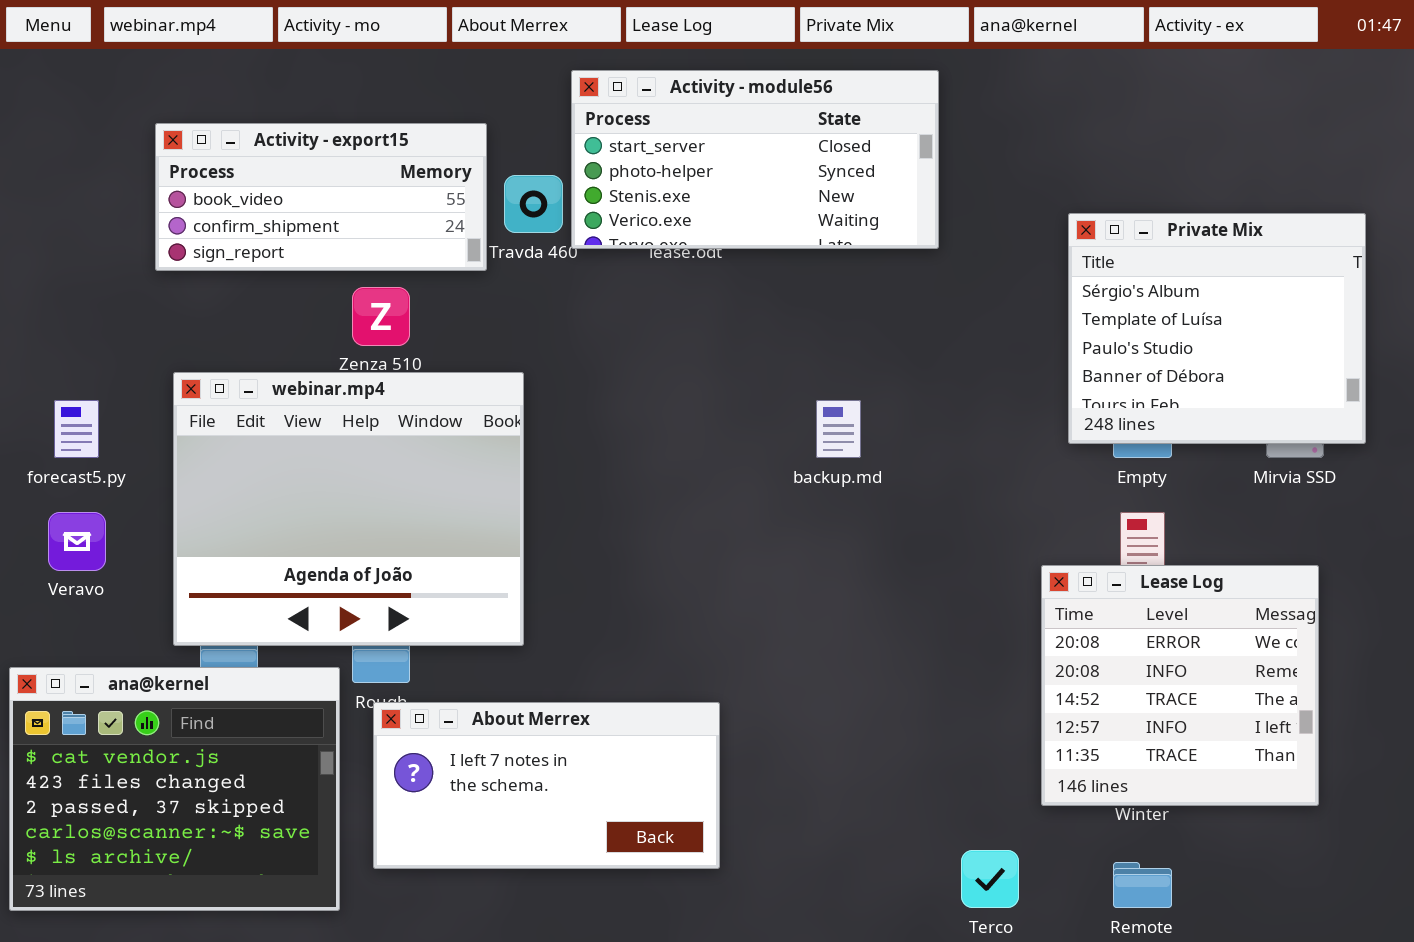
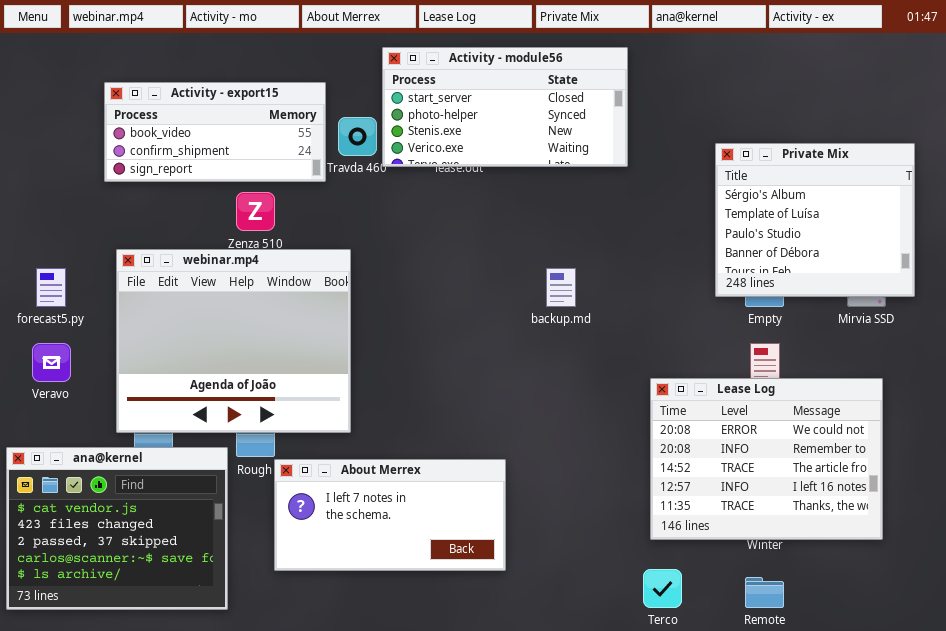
Lease Log: [1041,565,1319,806] -> [650,378,883,540], resized
About Merrex: [373,702,720,869] -> [274,459,506,571], moved

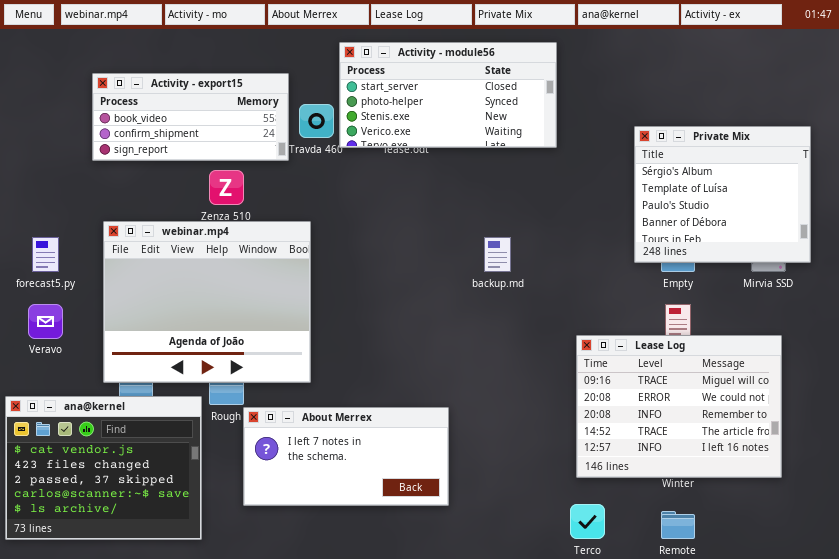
Lease Log: [650,378,883,540] -> [576,335,782,478], scrolled up 1 row

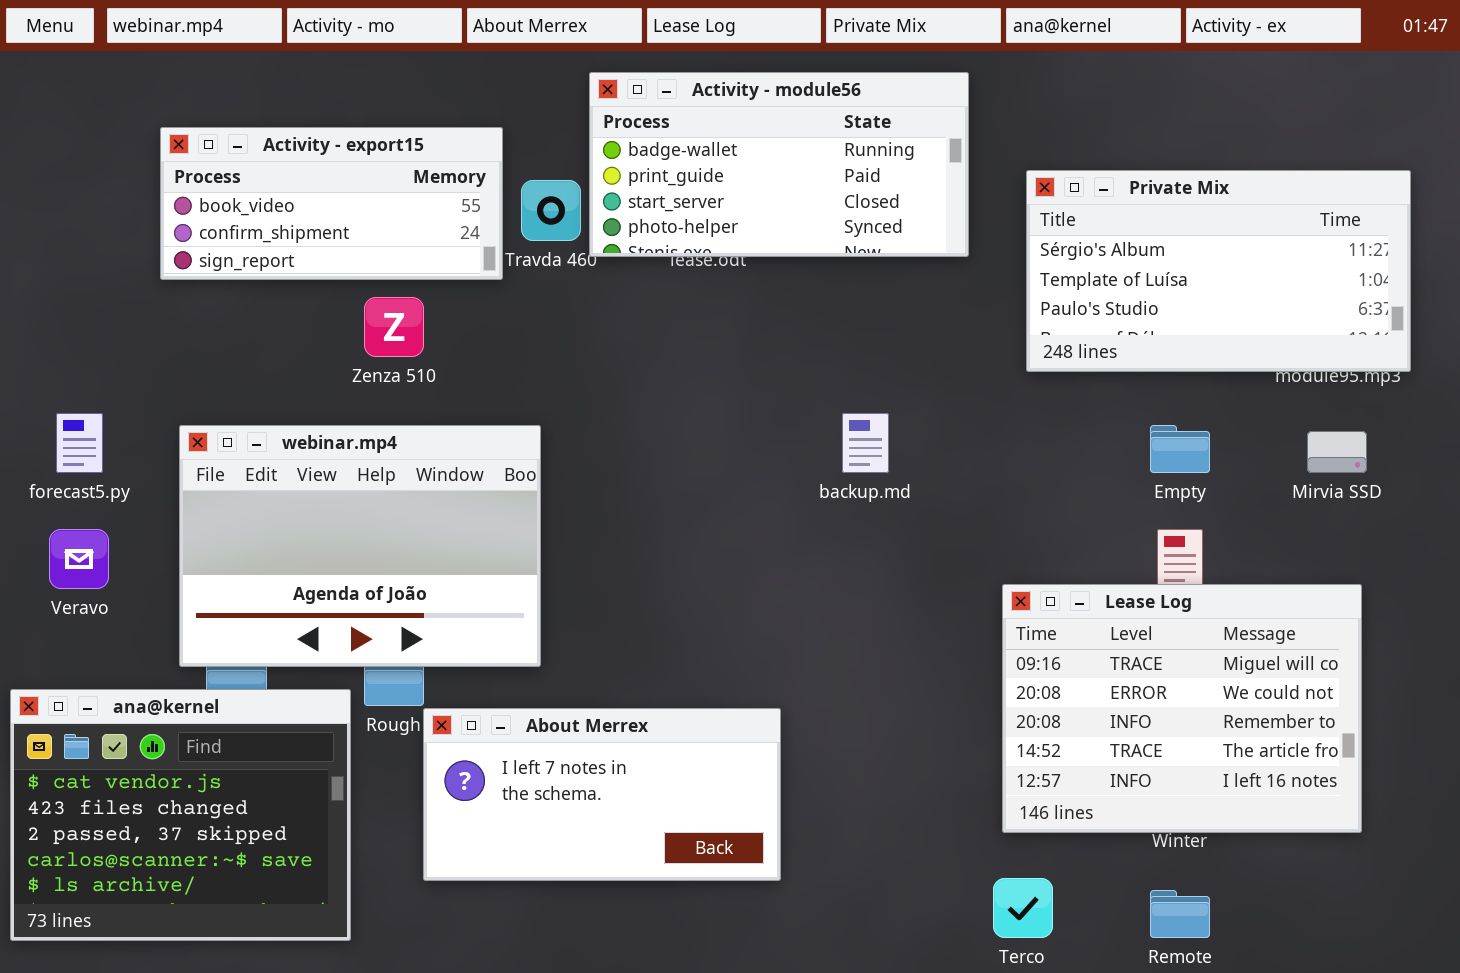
Activity - module56: [339,42,557,148] -> [589,72,969,257], scrolled up 2 rows
Private Mix: [634,126,811,263] -> [1026,170,1411,372], moved, resized
webinar.mp4: [103,221,311,383] -> [179,425,541,667], resized

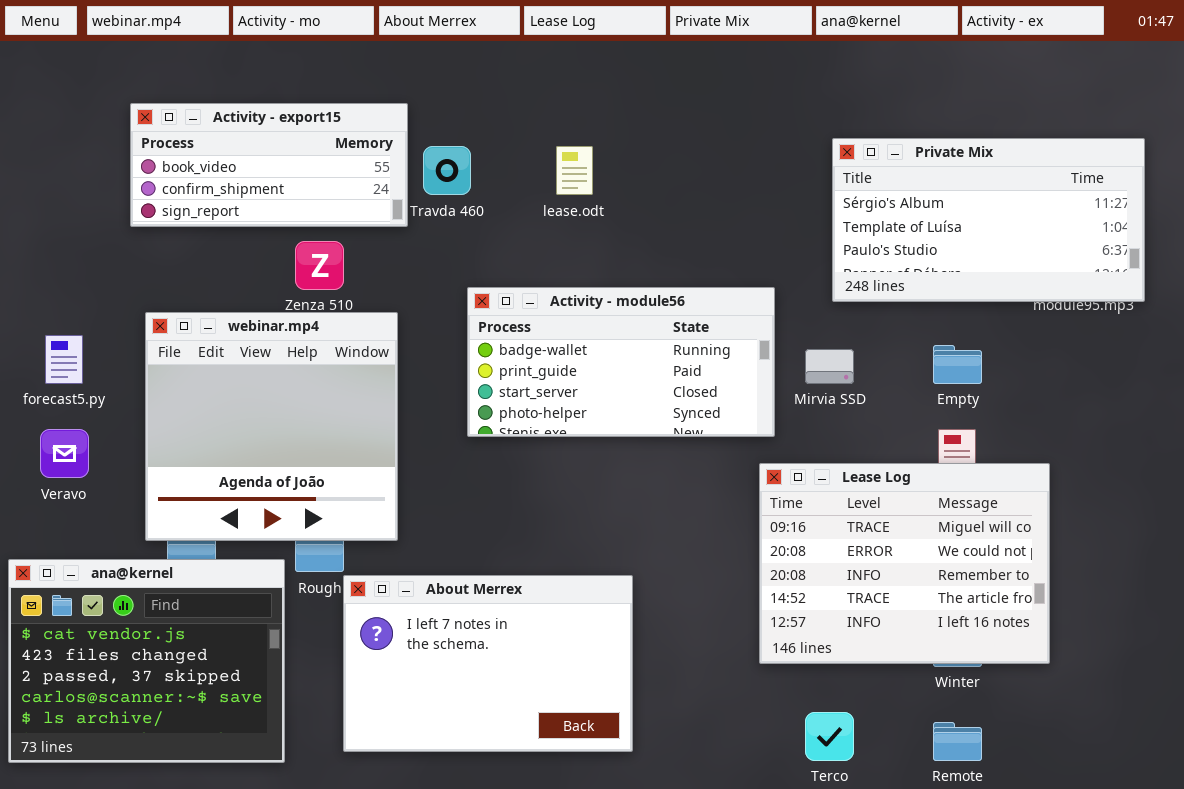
Activity - module56: [589,72,969,257] -> [467,287,775,437], moved
webinar.mp4: [179,425,541,667] -> [145,312,398,541], resized
Mirvia SSD: [1307,431,1367,473] -> [805,349,854,384], moved
Lease Log: [1002,584,1362,833] -> [759,463,1050,664], moved
About Merrex: [423,708,781,881] -> [343,575,633,752], resized

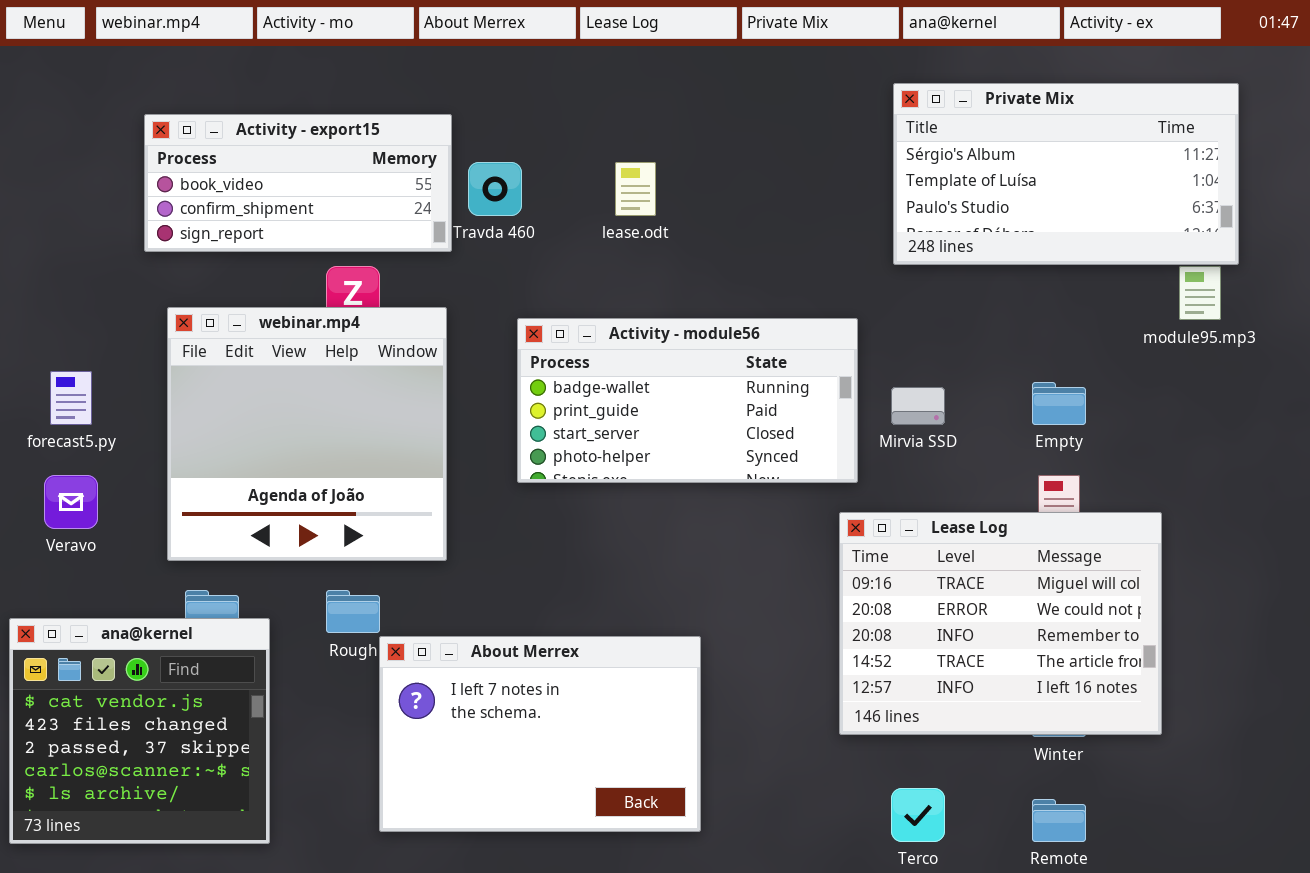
Private Mix: [832,138,1145,302] -> [893,83,1239,265], moved
webinar.mp4: [145,312,398,541] -> [167,307,447,561], moved
ana@kernel: [8,559,285,763] -> [9,618,270,844], resized

